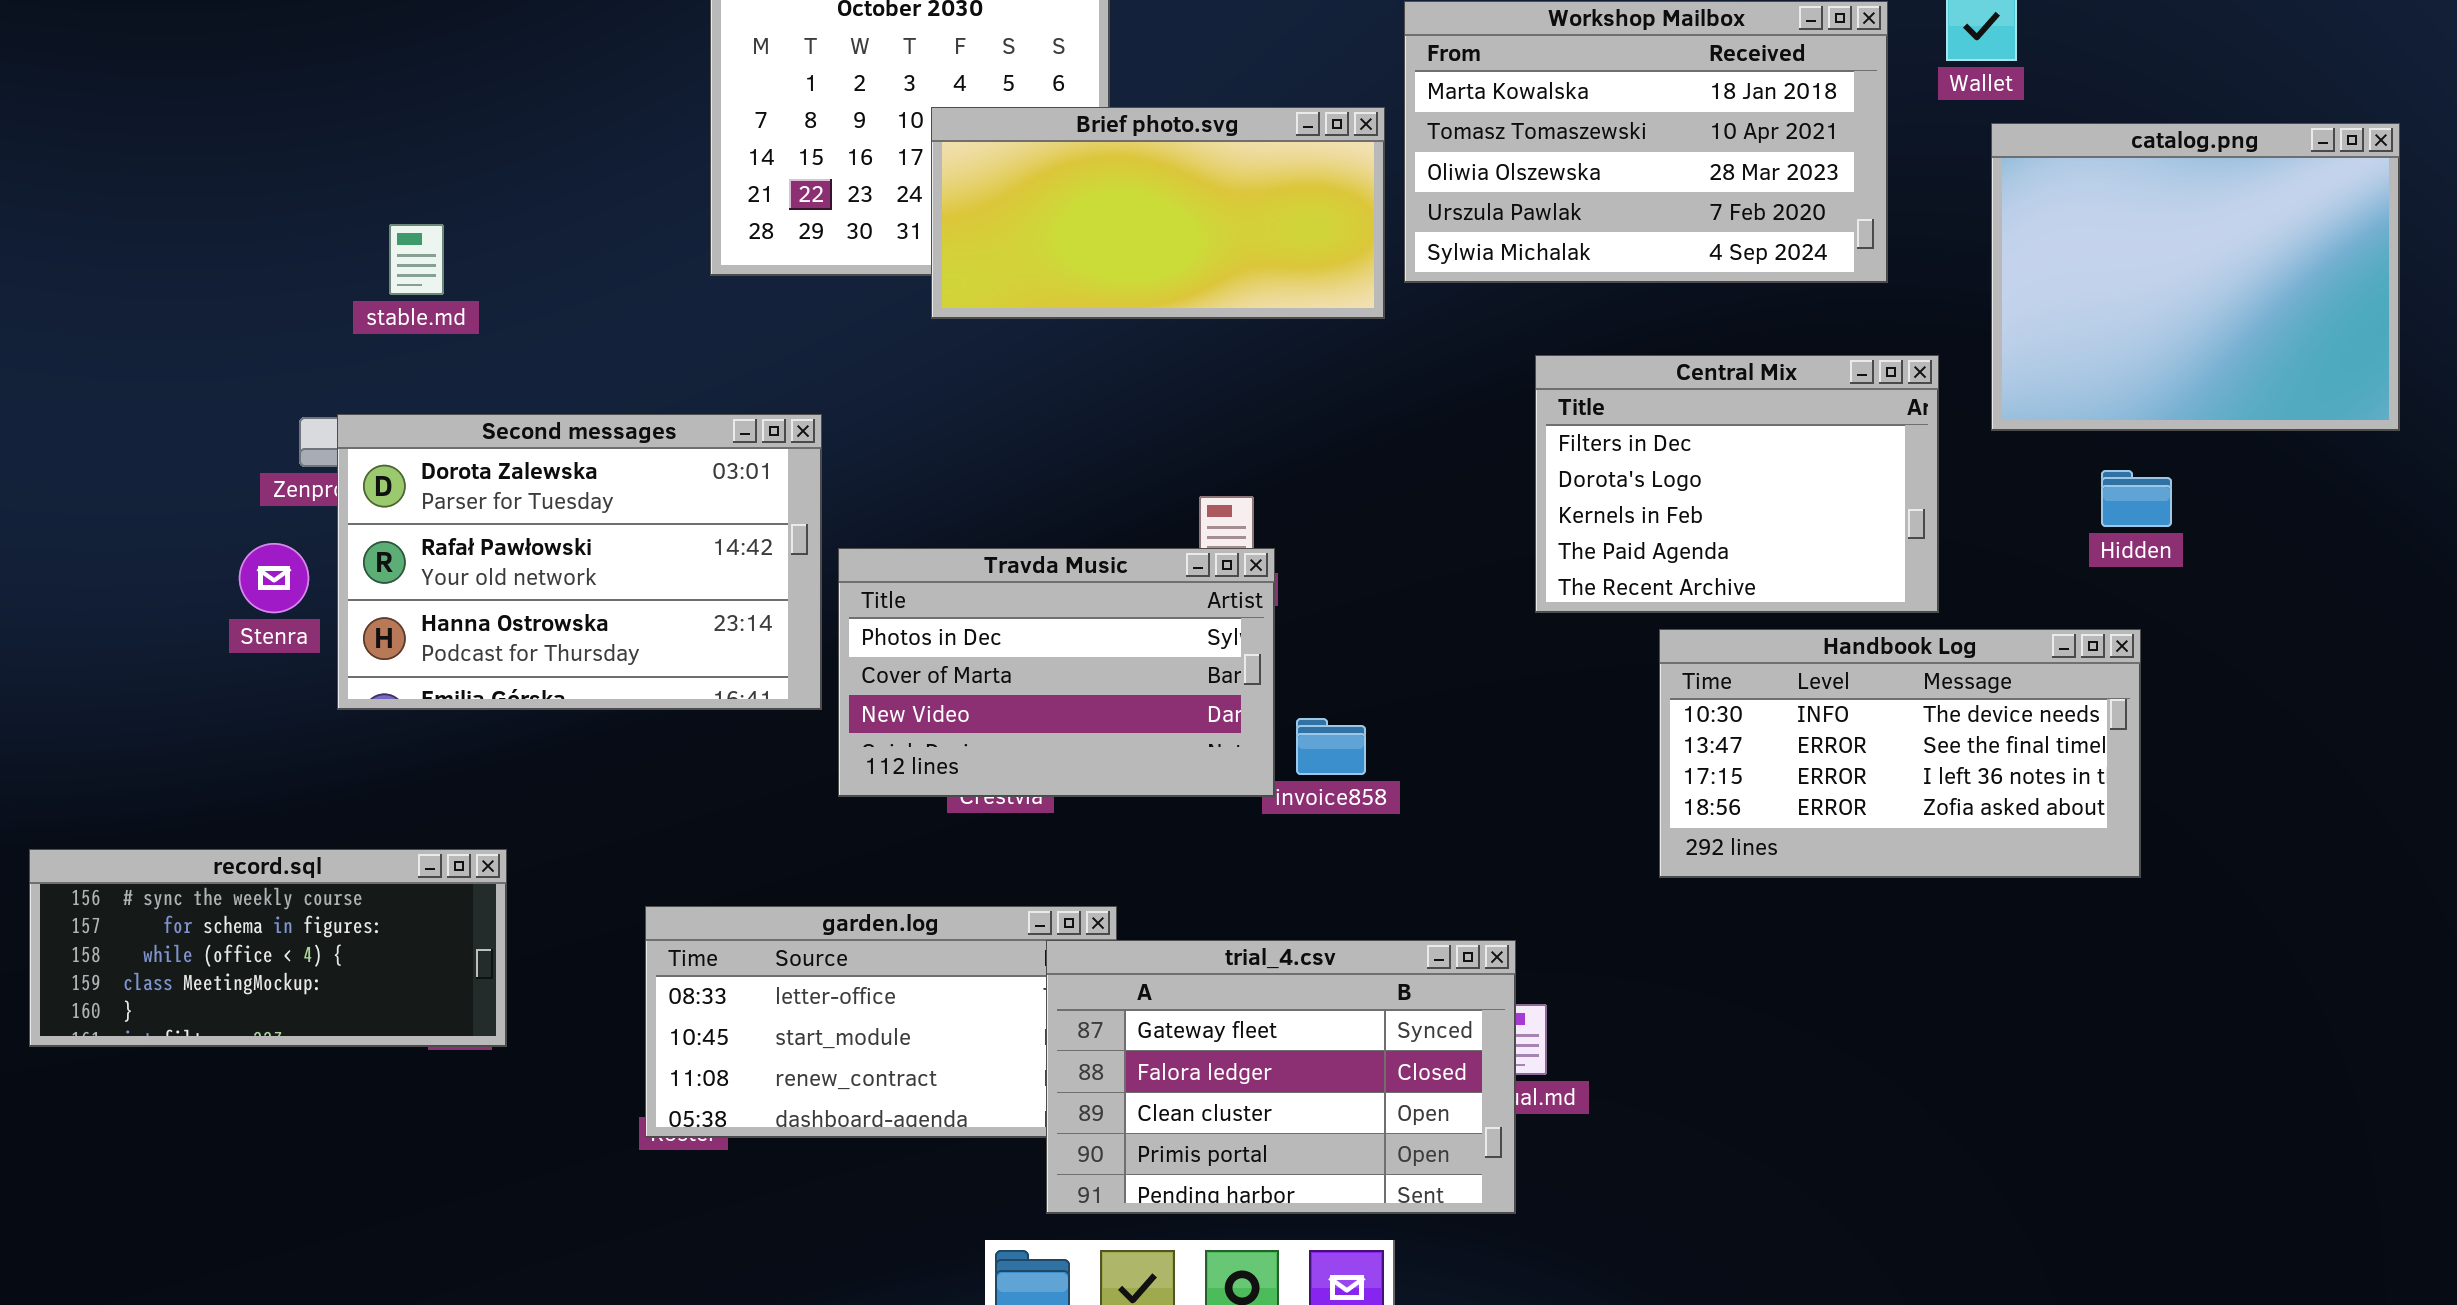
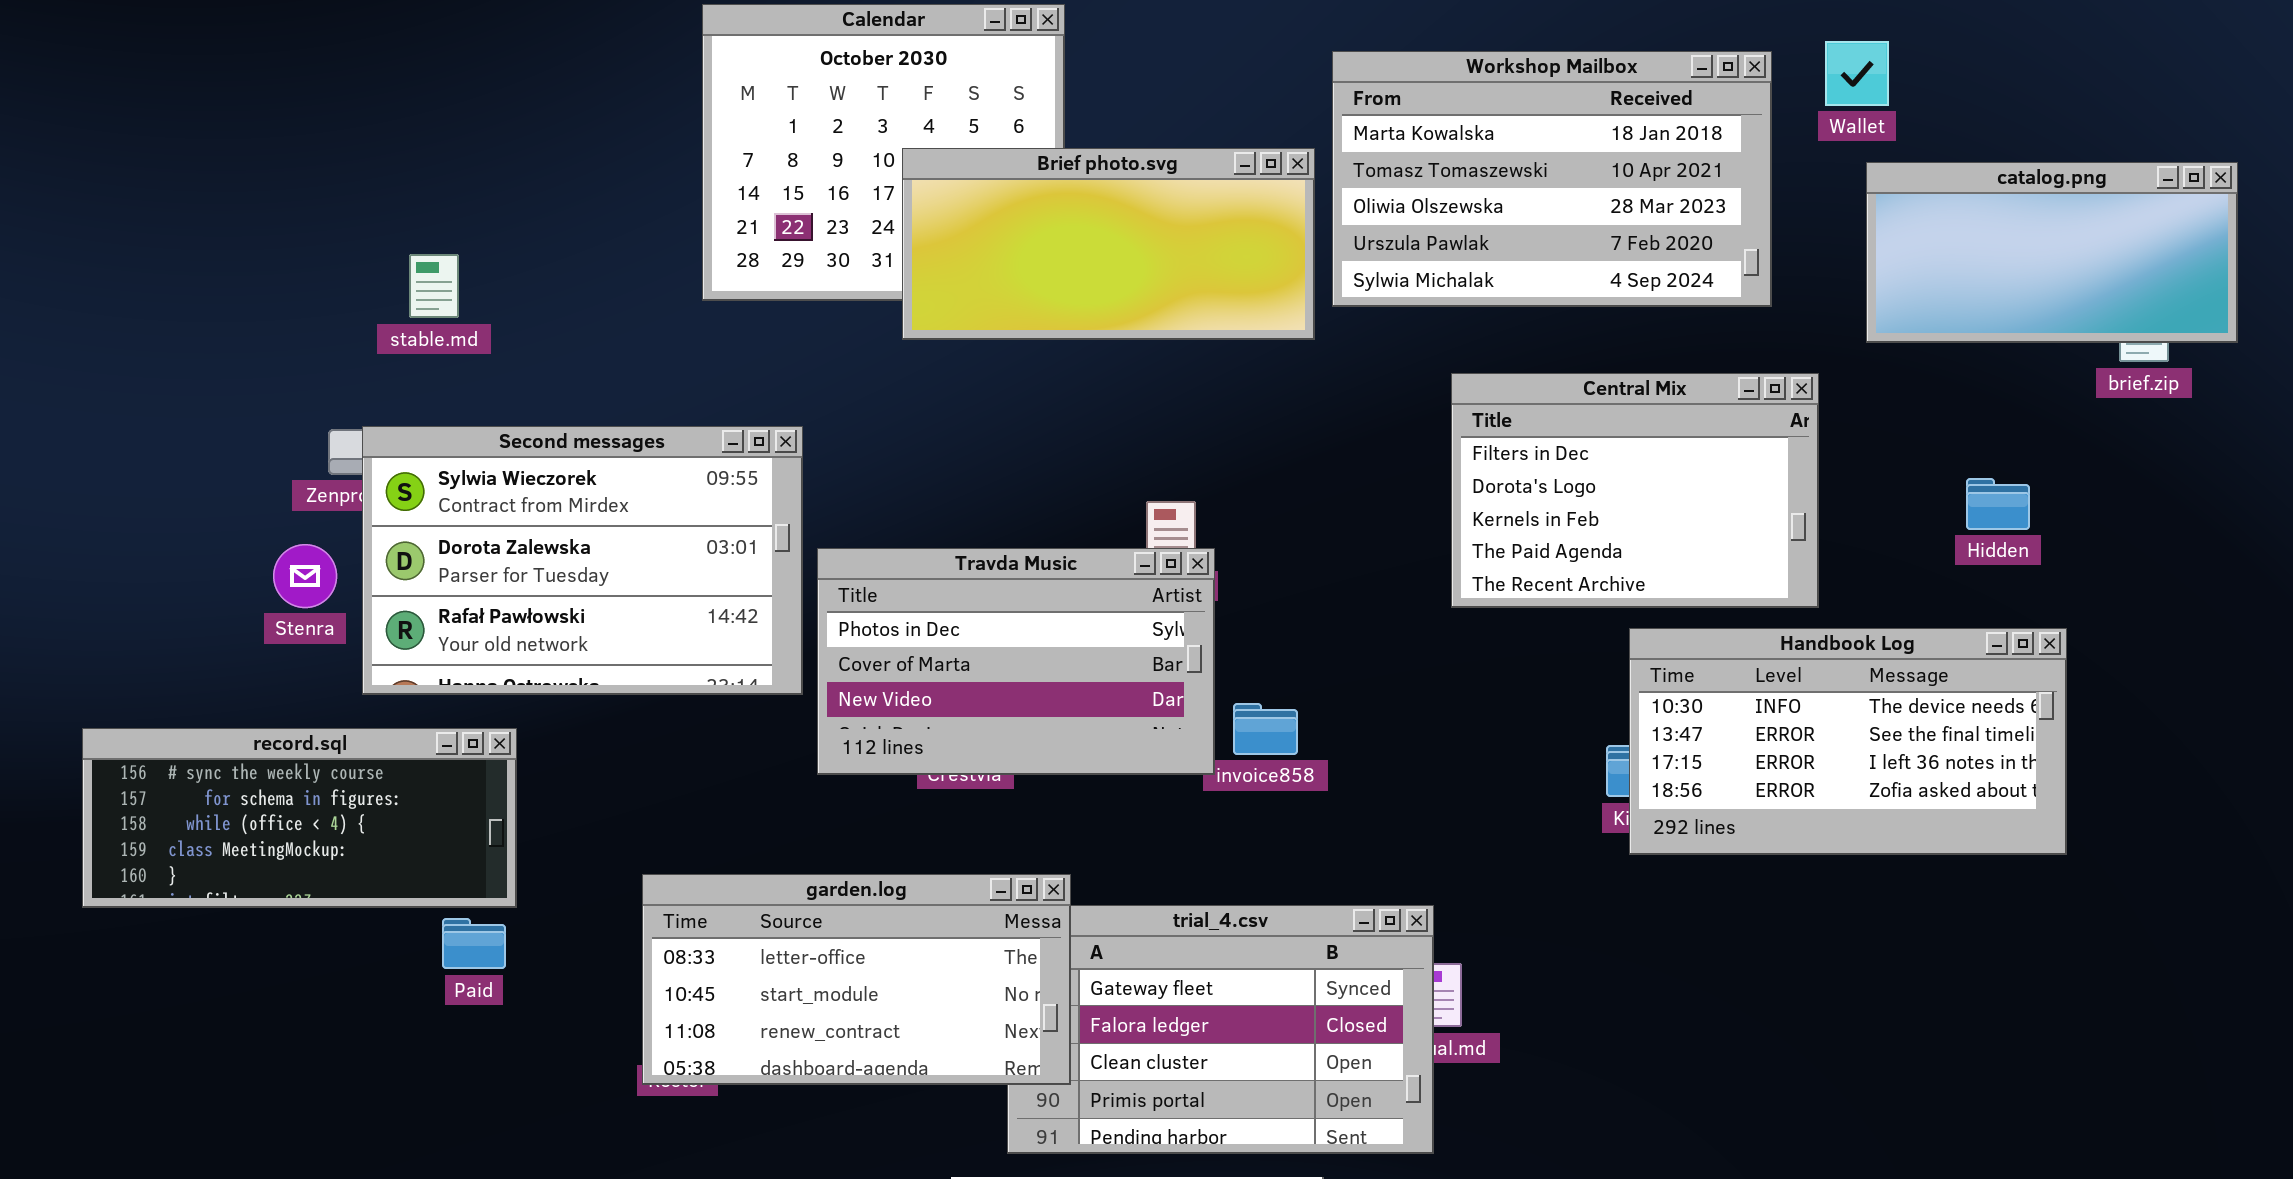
catalog.png: [1991,123,2400,431] -> [1866,162,2238,343], resized
Second messages: [337,414,822,710] -> [362,426,803,695], scrolled up 1 row
Handbook Log: [1659,629,2141,878] -> [1629,628,2067,855], moved
record.sql: [29,849,507,1047] -> [82,728,517,908], moved
garden.log: [645,906,1117,1138] -> [642,874,1071,1085], raised

